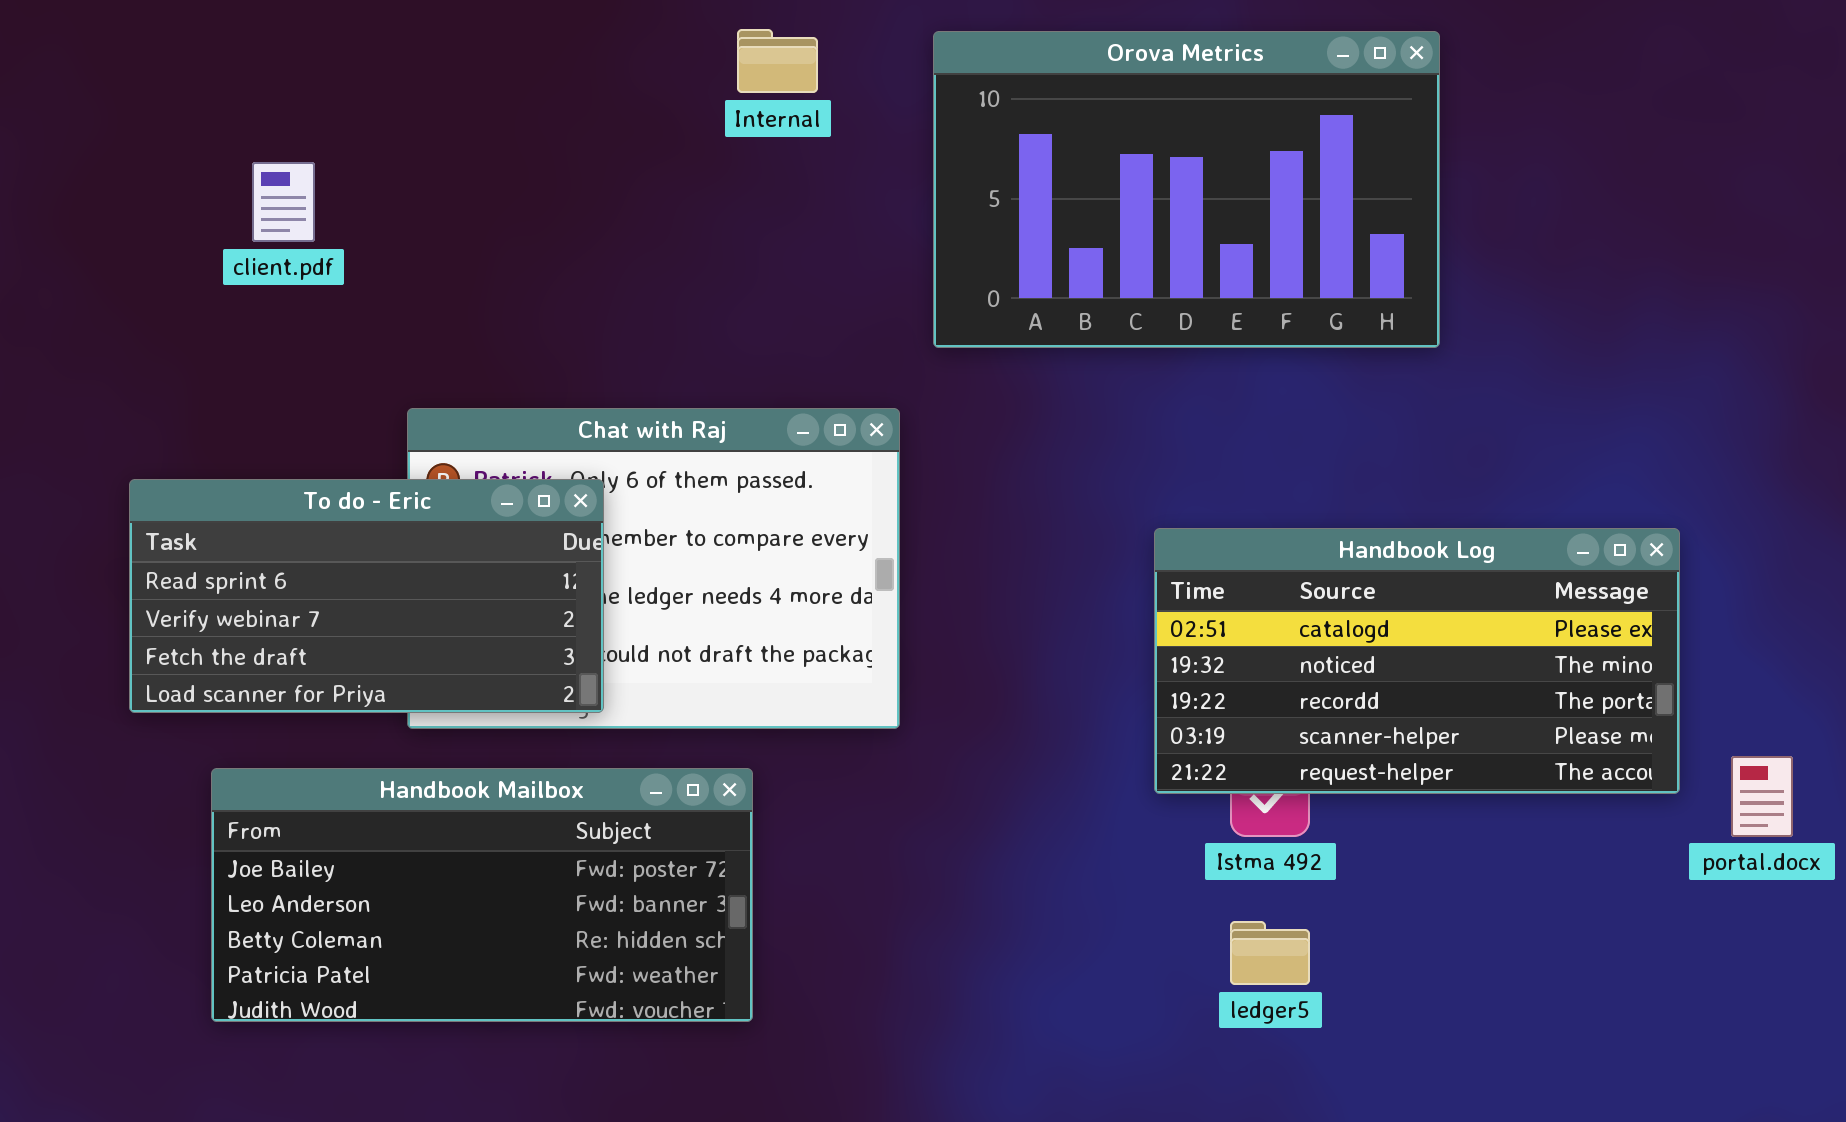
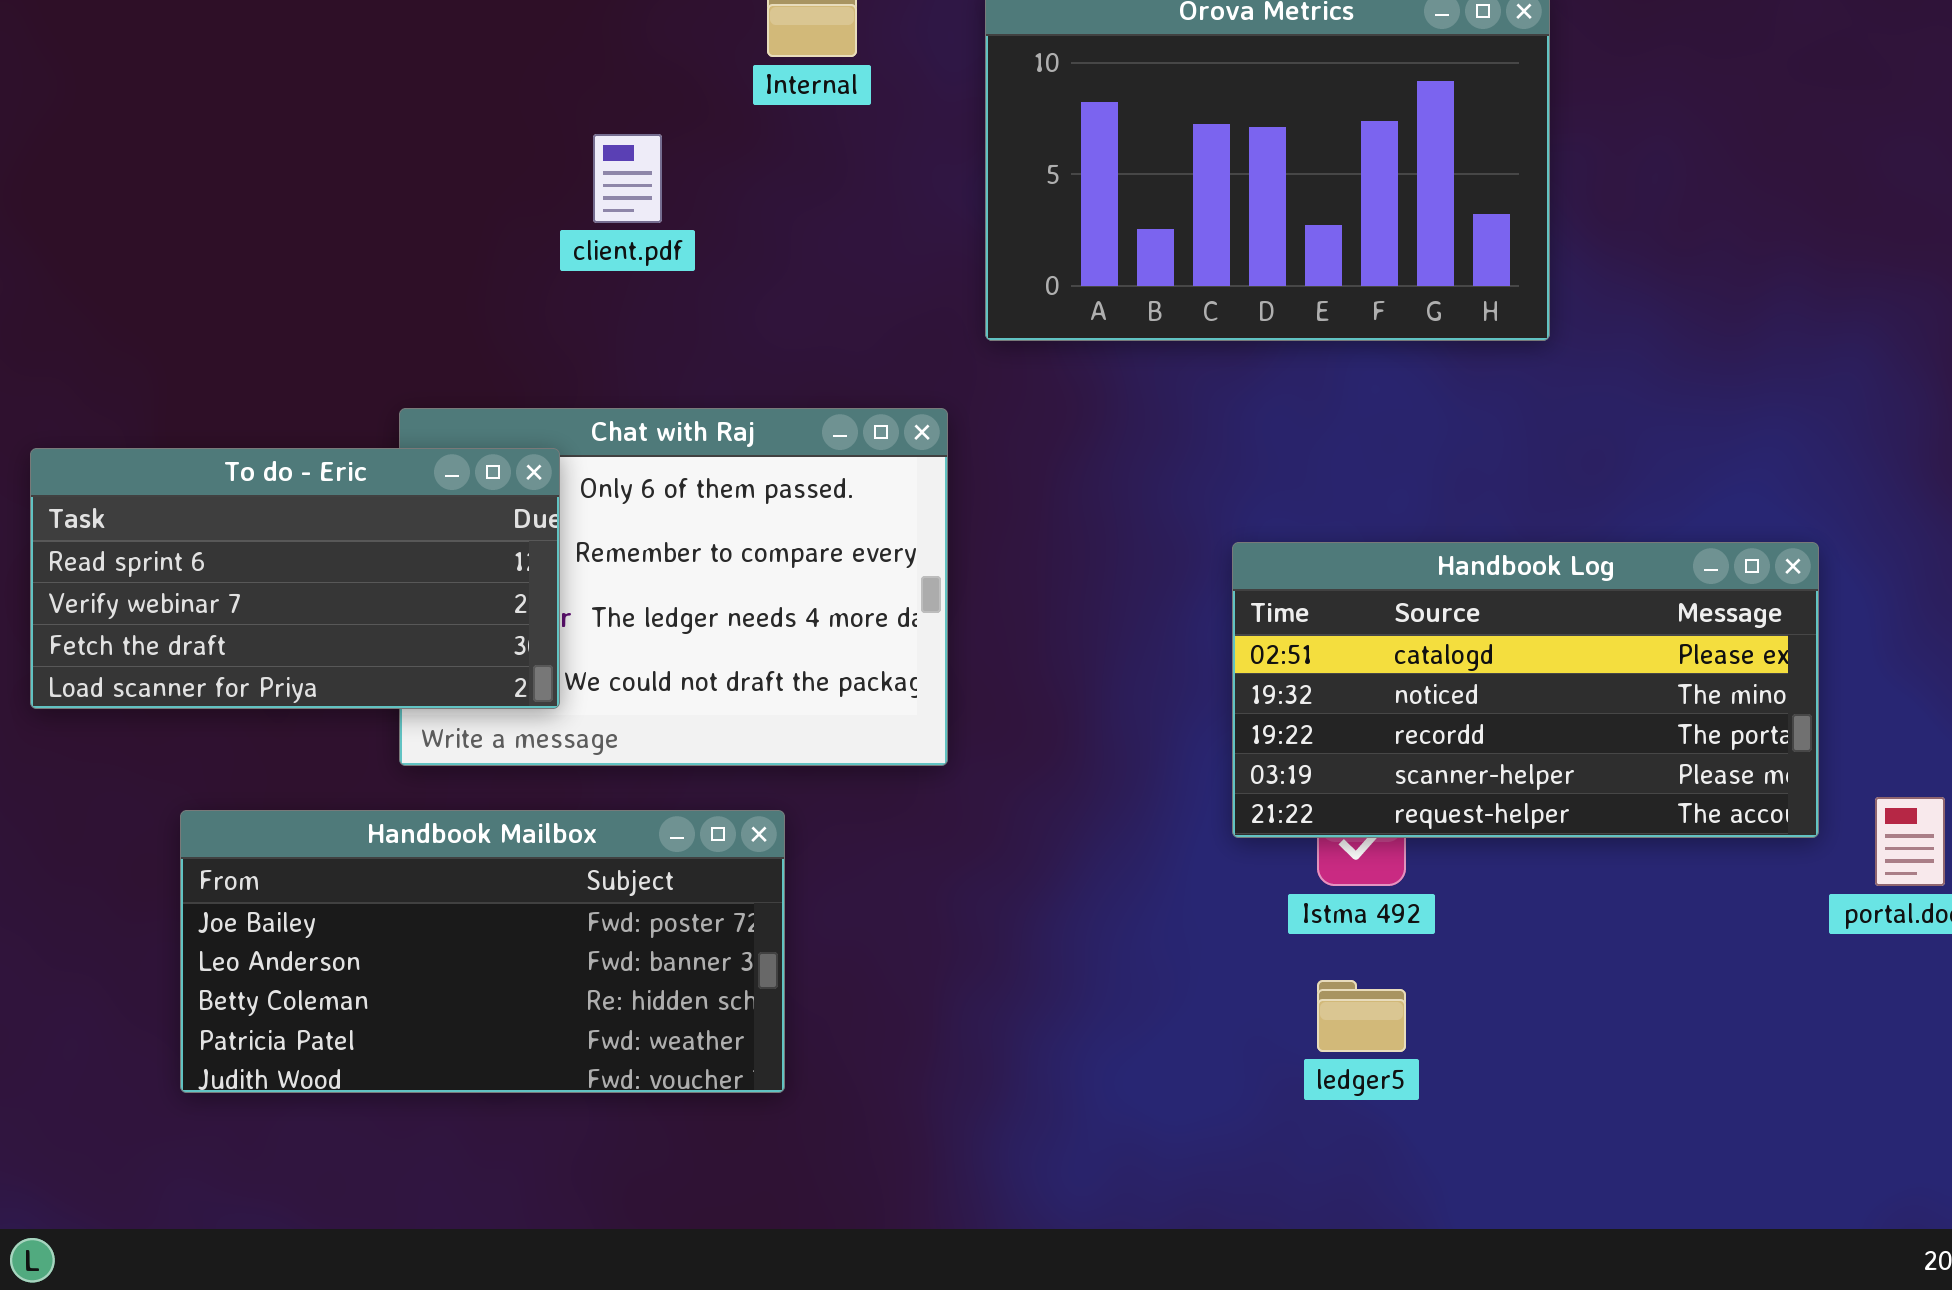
client.pdf: [252,162,315,242] -> [593,134,662,223], moved
To do - Eric: [129,479,604,713] -> [30,448,560,709], moved

